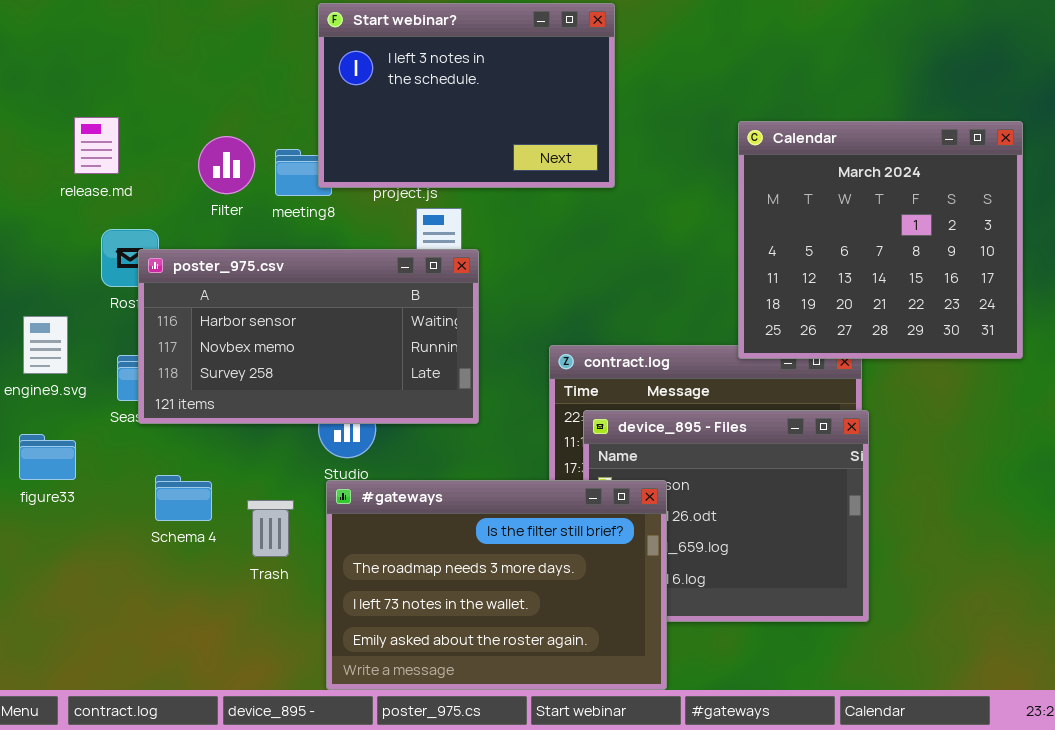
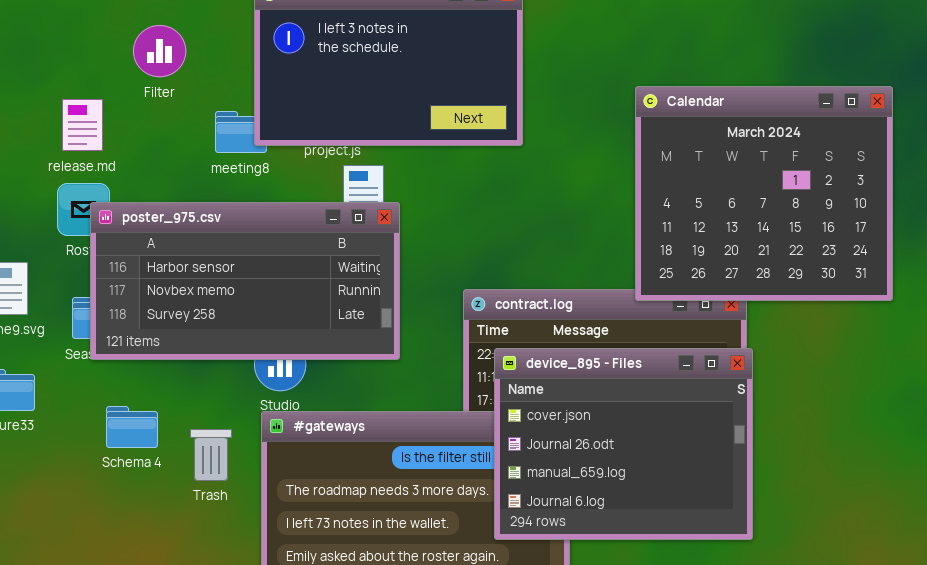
release.md: [74,117,119,174] -> [62,99,103,151], moved
Filter: [198,136,255,194] -> [133,25,186,77], moved
device_895 - Files: [583,410,869,622] -> [494,348,753,540], raised

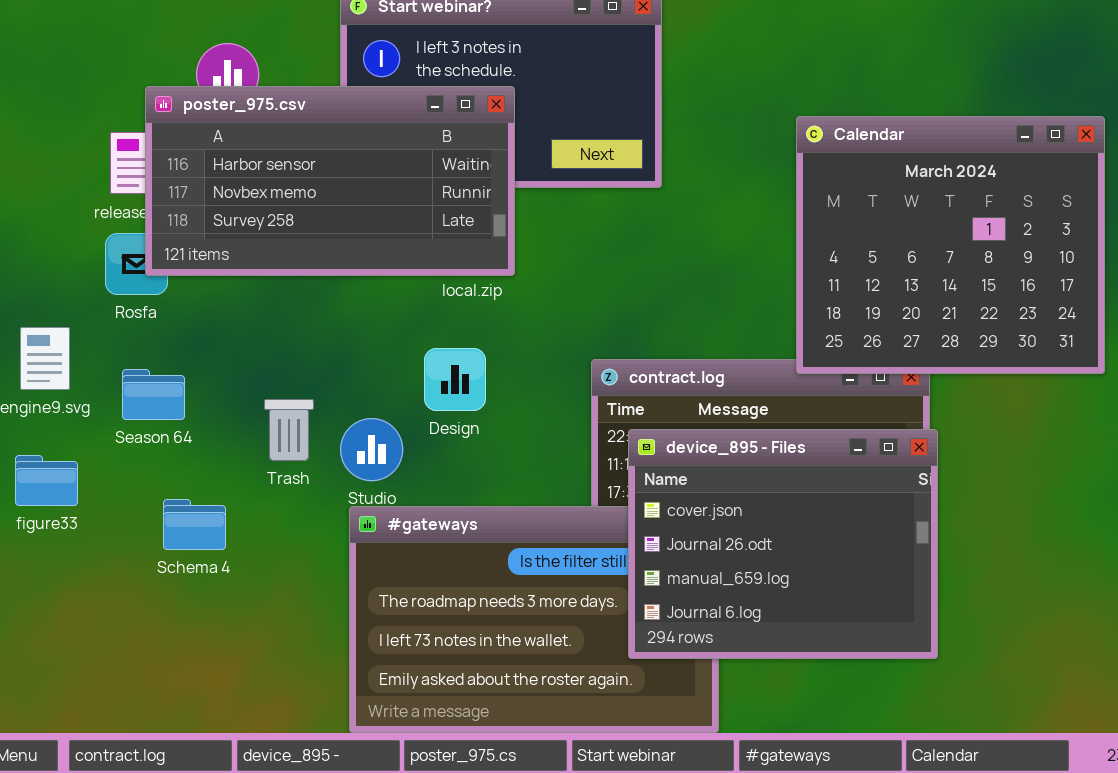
poster_975.csv: [90,202,400,360] -> [145,86,515,276], moved
Trash: [190,429,232,481] -> [264,399,314,461], moved

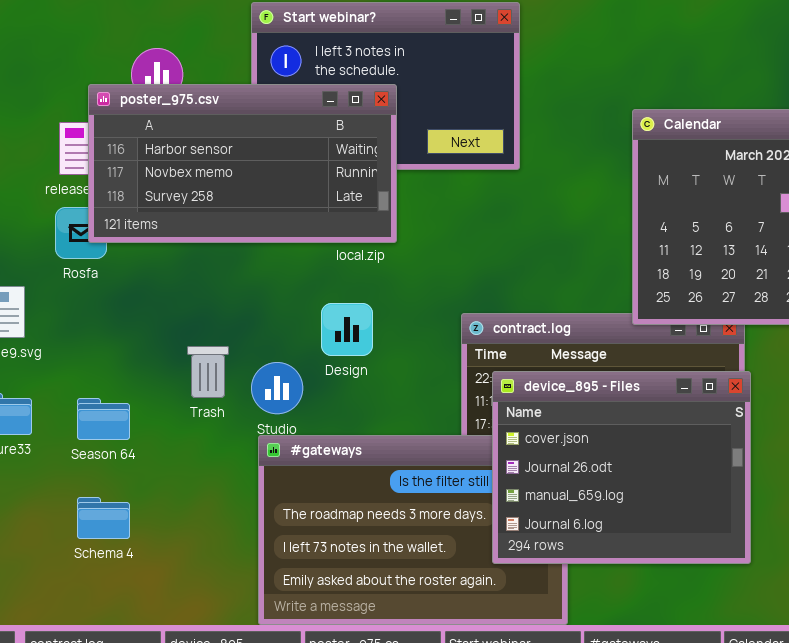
Season 64: [122,369,185,420] -> [77,398,130,440], moved
Schema 4: [163,499,226,550] -> [77,497,130,539], moved

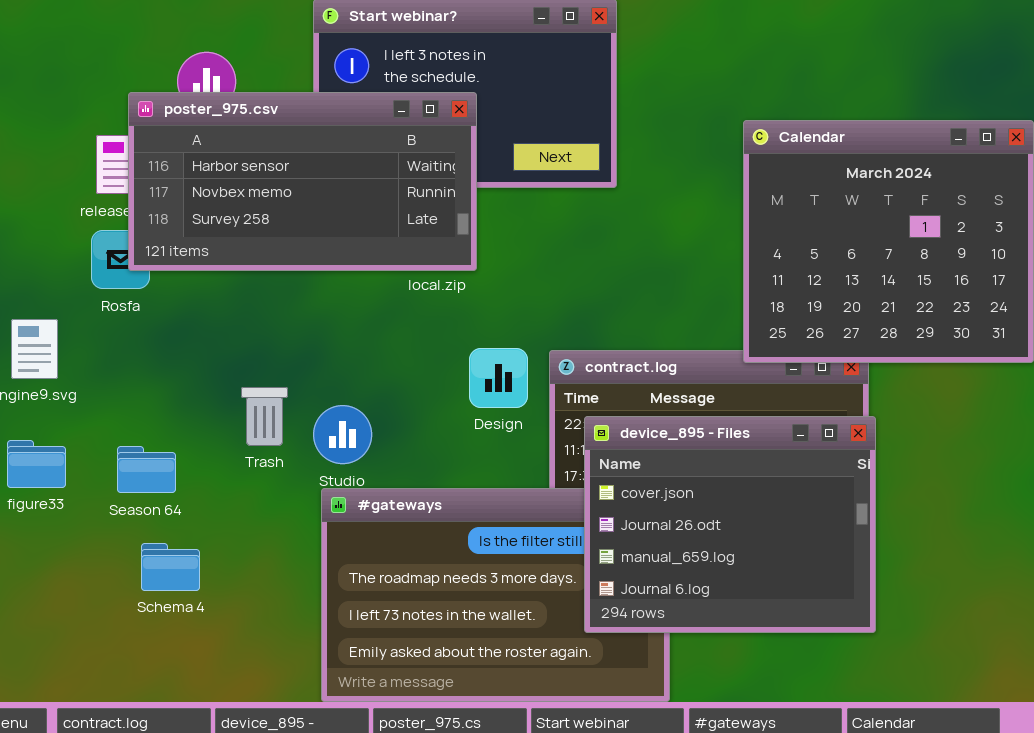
Design: [321,303,373,356] -> [469,348,528,408], moved
Schema 4: [77,497,130,539] -> [141,543,200,591], moved

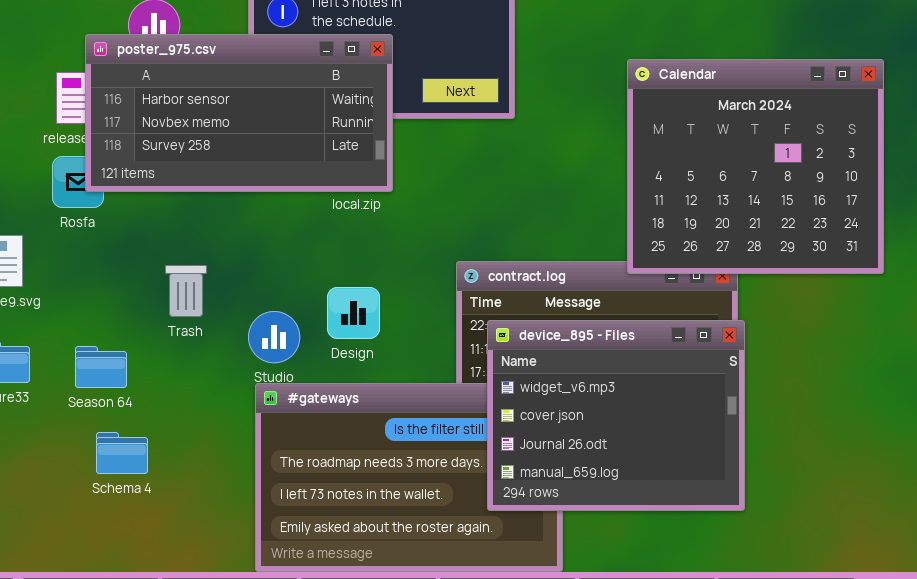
Design: [469,348,528,408] -> [327,287,380,339], moved
Trash: [241,387,288,446] -> [165,265,207,317], moved
device_895 - Files: [584,416,876,633] -> [487,320,745,511], scrolled up 1 row

